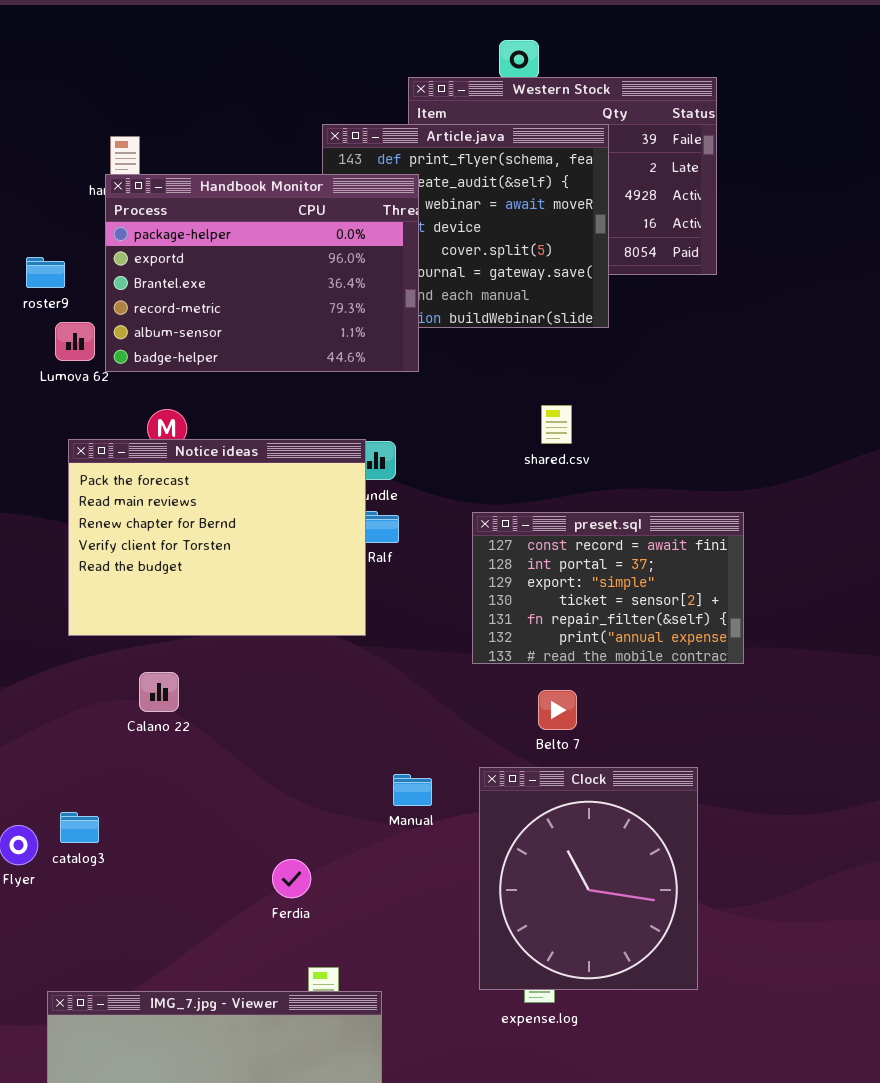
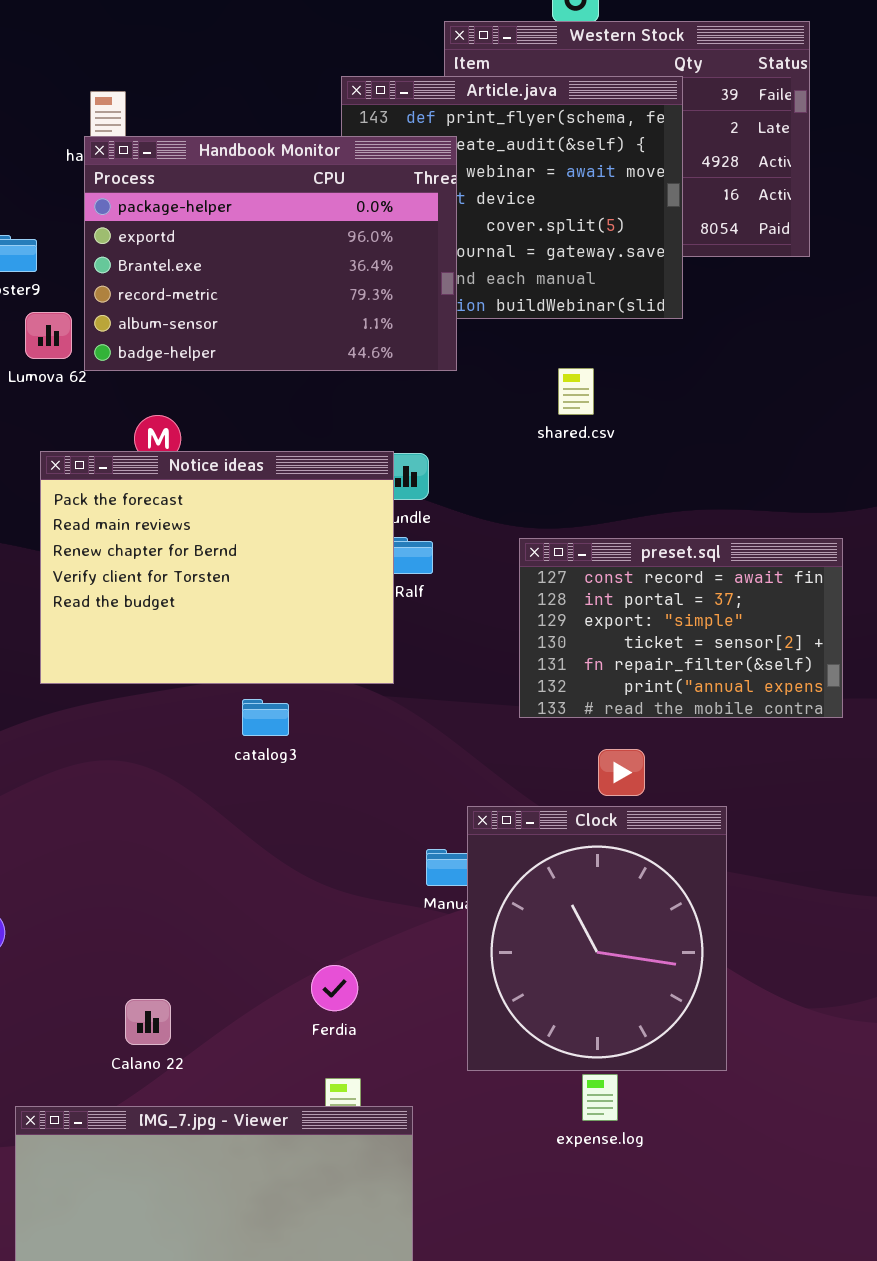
shared.csv: [541,405,572,444] -> [558,368,594,415], moved
Calano 22: [139,672,179,712] -> [125,999,171,1045], moved
Clock: [479,767,698,990] -> [467,806,727,1071], moved
catalog3: [60,812,99,843] -> [242,699,289,736], moved
Ferdia: [272,859,311,898] -> [311,965,358,1011], moved

